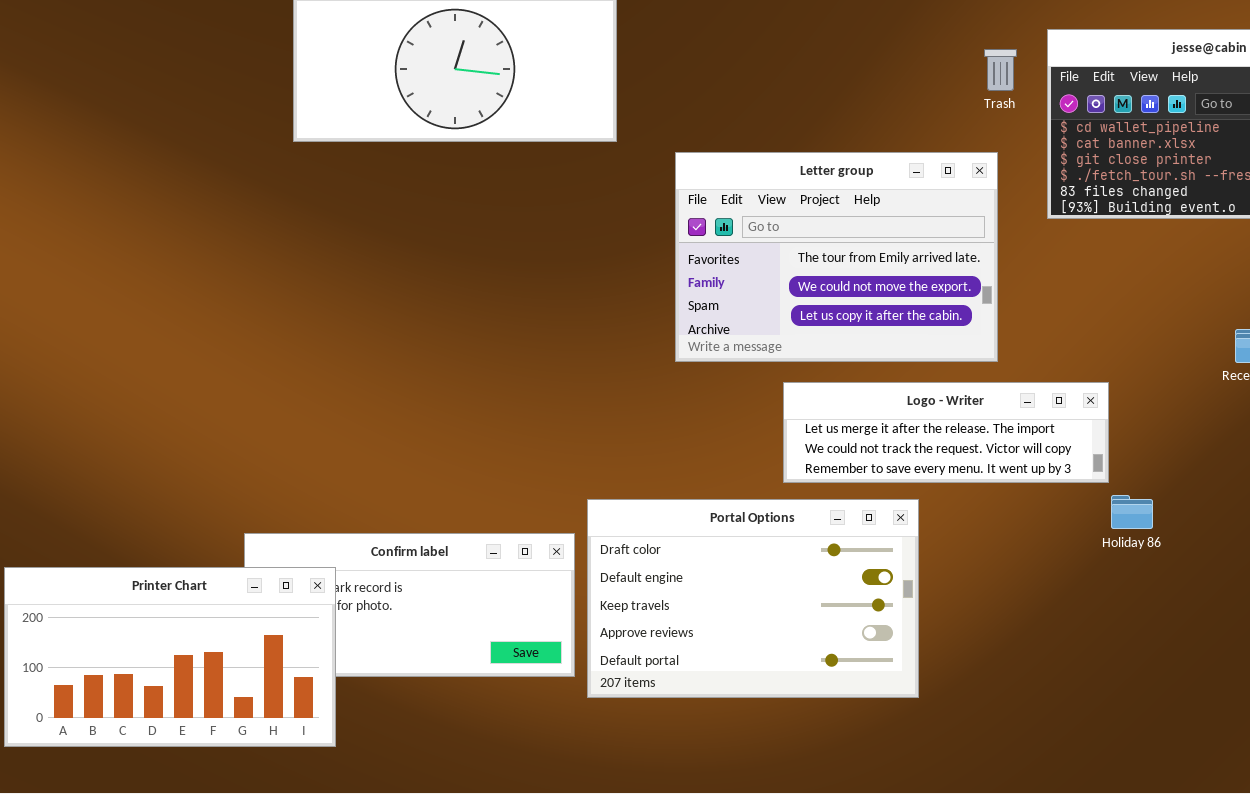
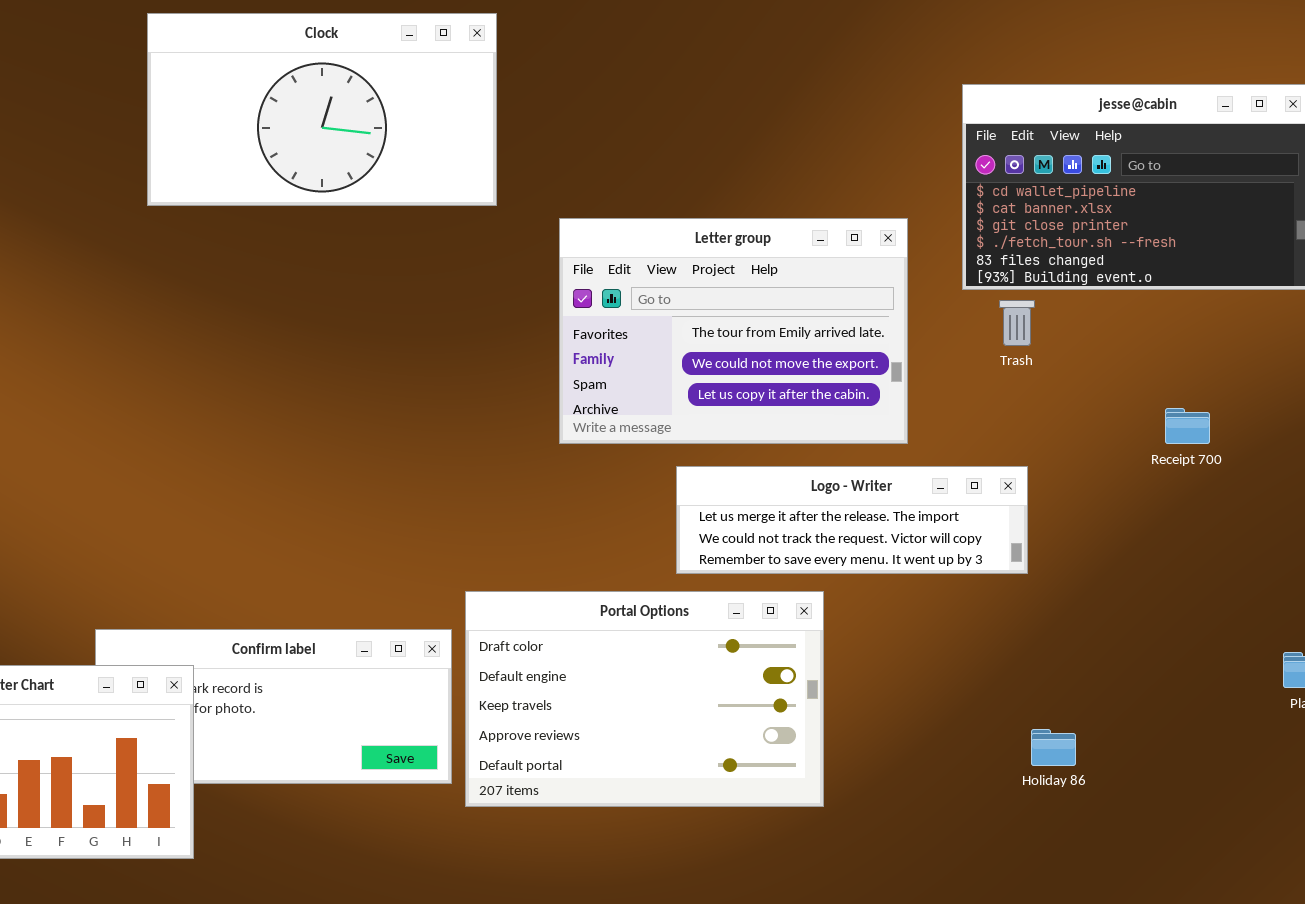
Trash: [984,49,1017,91] -> [999,300,1035,346], moved
Holiday 86: [1111,495,1153,529] -> [1031,729,1076,766], moved

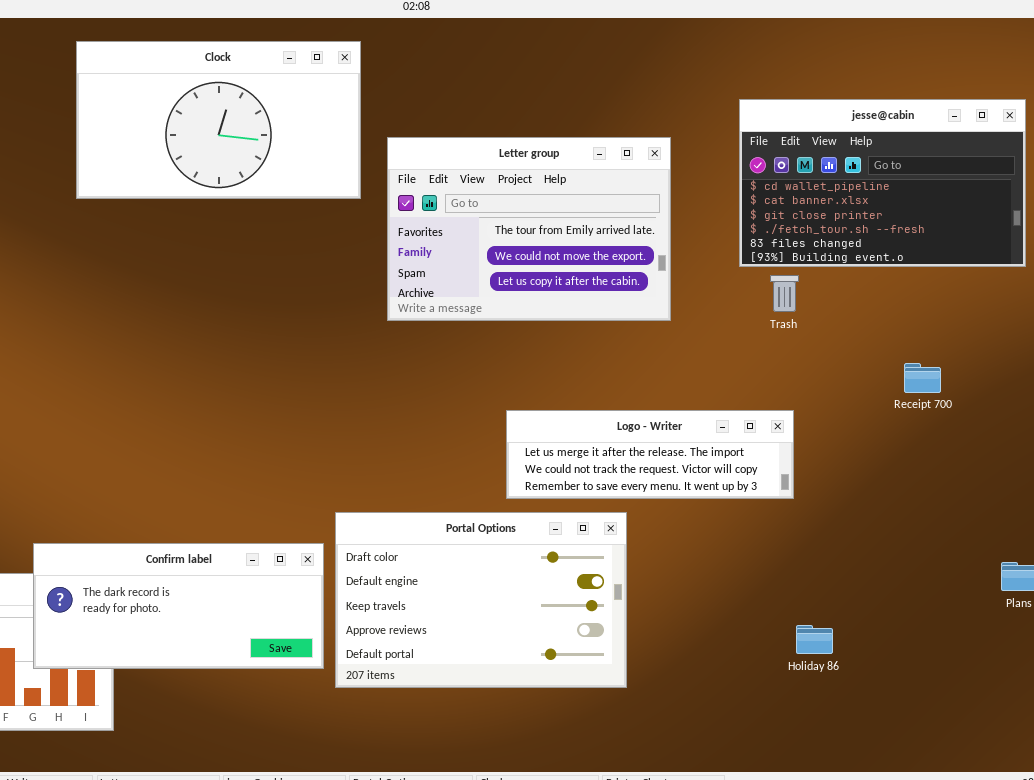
Letter group: [559,218,908,444] -> [387,137,671,321], moved
Confirm label: [95,629,452,784] -> [33,543,324,669], raised

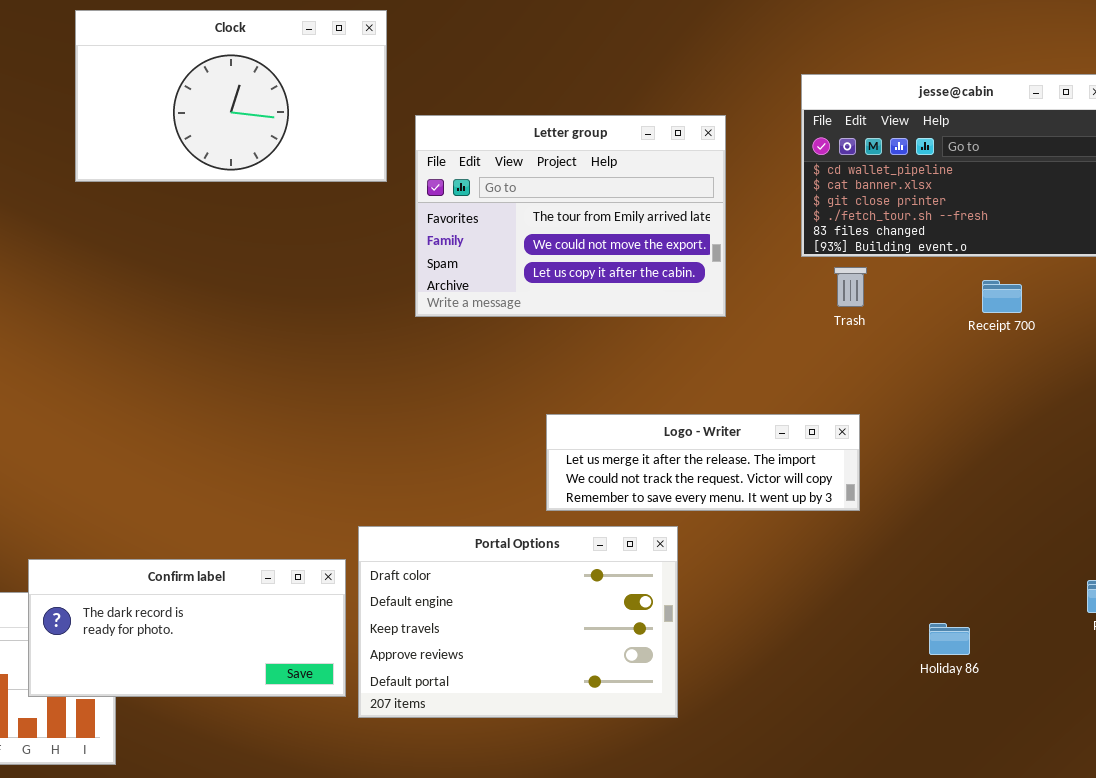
Receipt 700: [904,363,941,393] -> [982,280,1022,313], moved
Holiday 86: [796,625,833,654] -> [929,623,970,655], moved

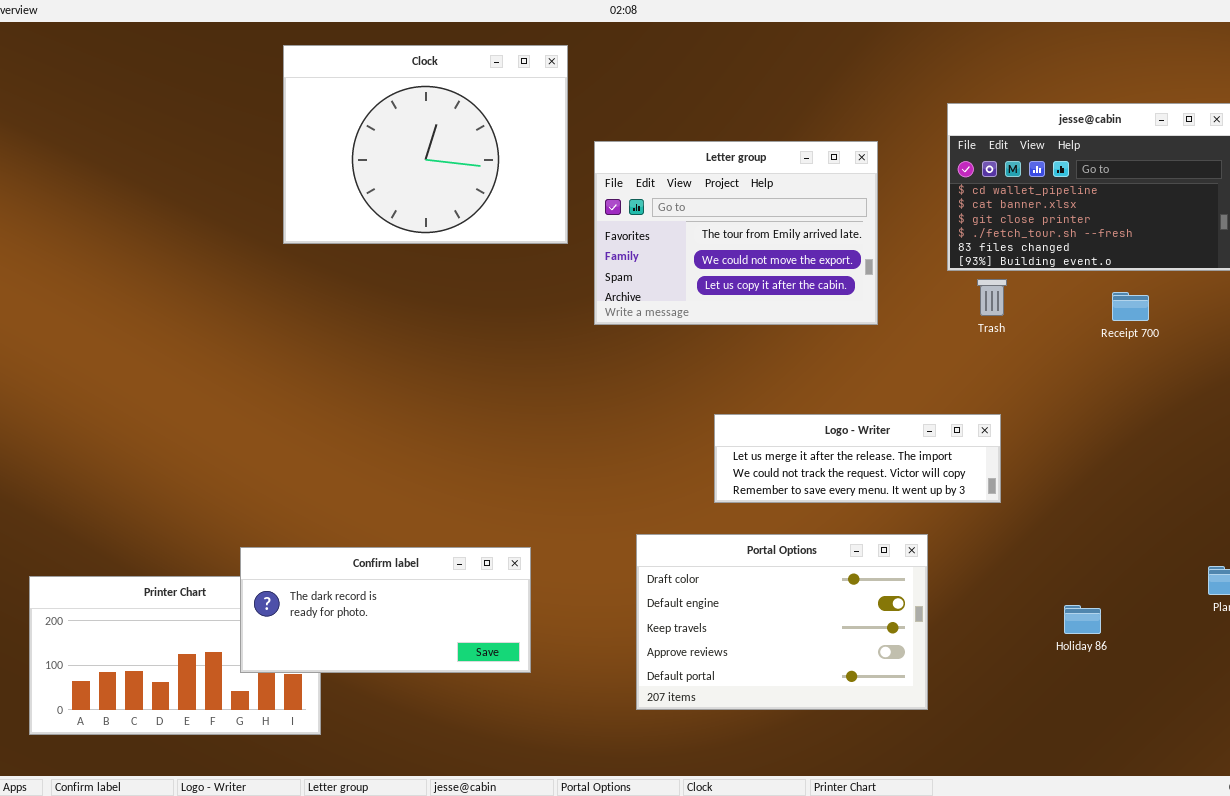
Clock: [75,10,387,182] -> [283,45,568,244], resized
Portal Options: [358,526,678,718] -> [636,534,928,710], moved

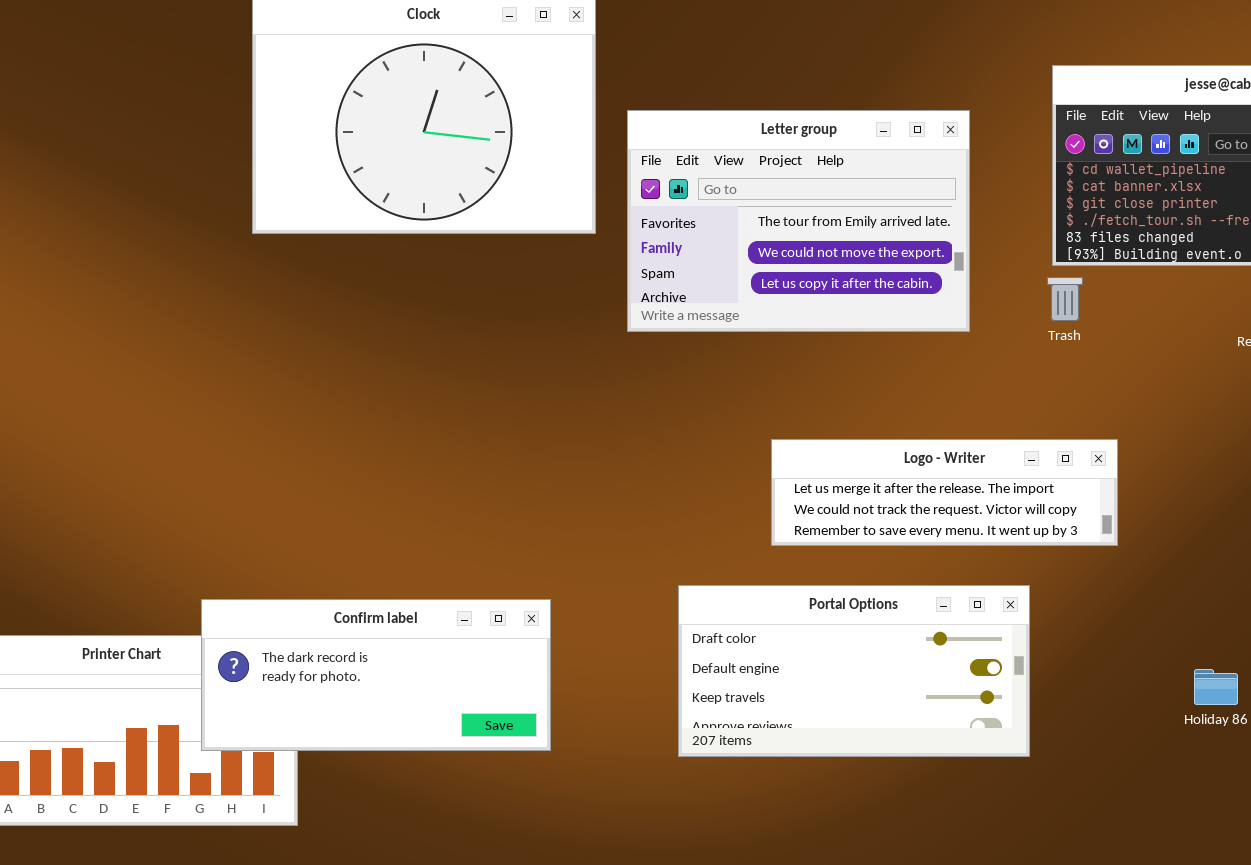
Trash: [977,279,1007,316] -> [1047,277,1083,321], moved
Portal Options: [636,534,928,710] -> [678,585,1030,757], resized

